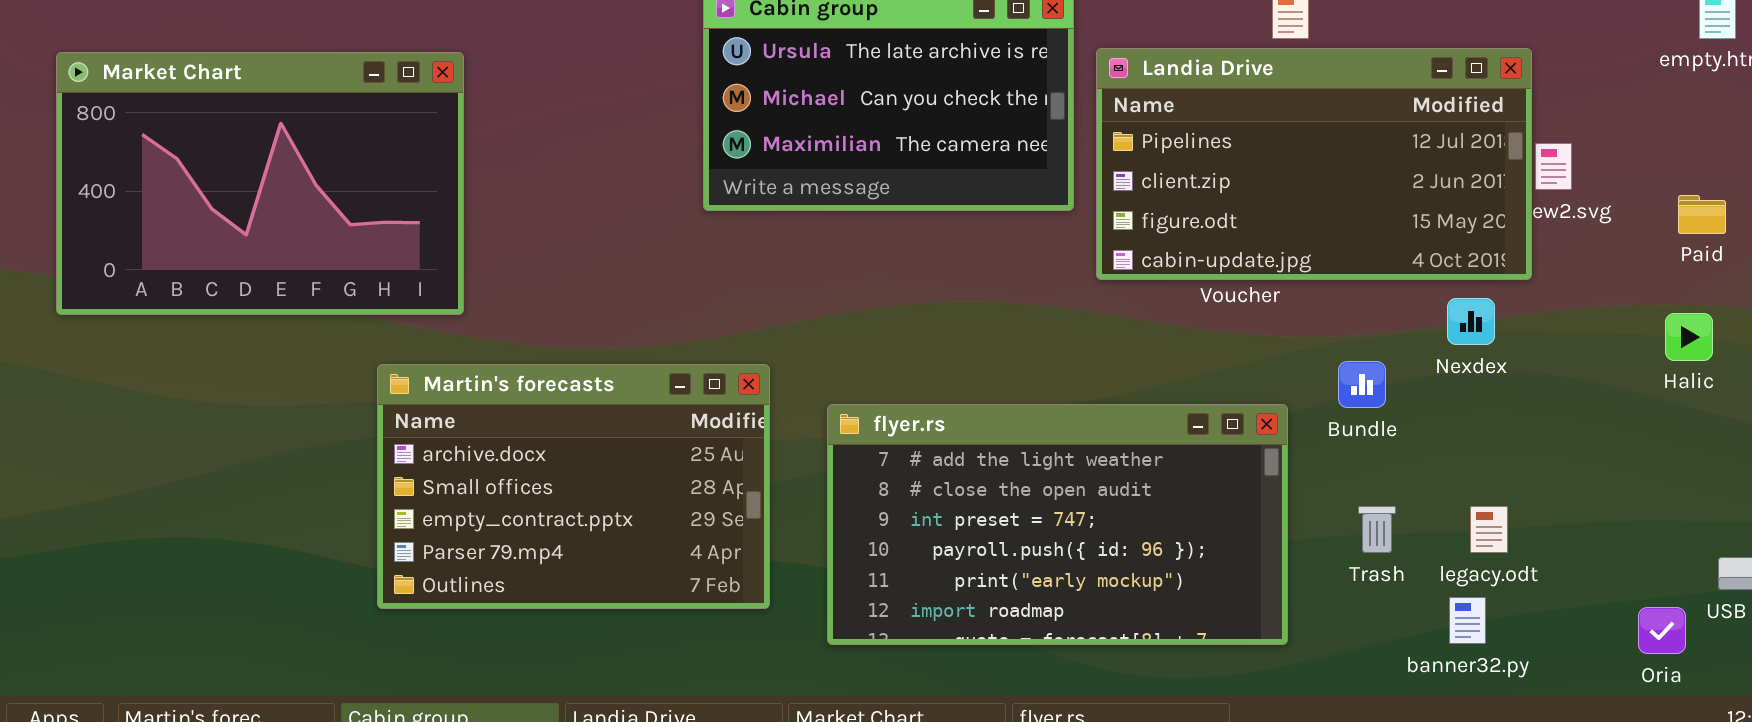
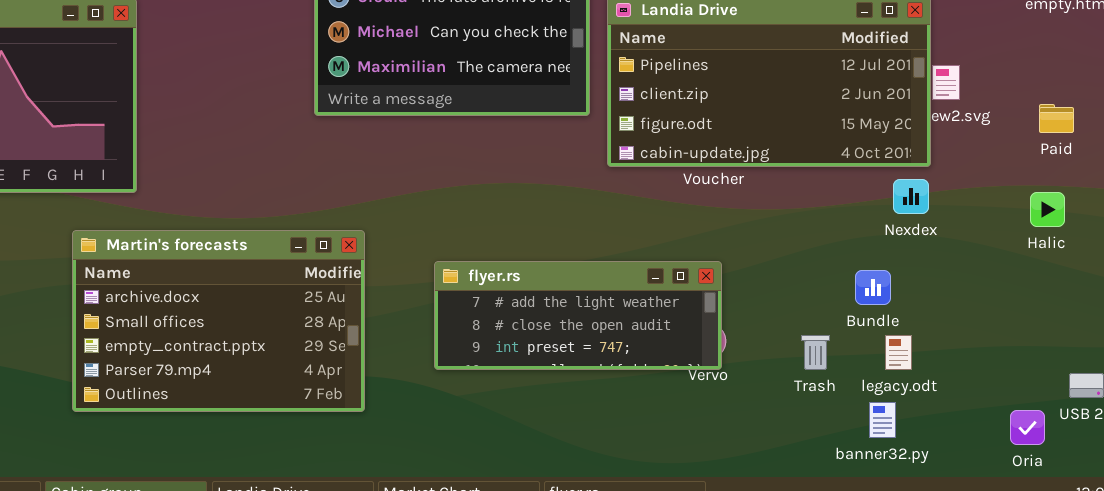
Nexdex: [1447,298,1495,345] -> [893,179,929,214], moved
Bundle: [1338,361,1386,408] -> [855,270,891,305], moved
flyer.rs: [827,404,1288,645] -> [434,261,722,370], moved, resized

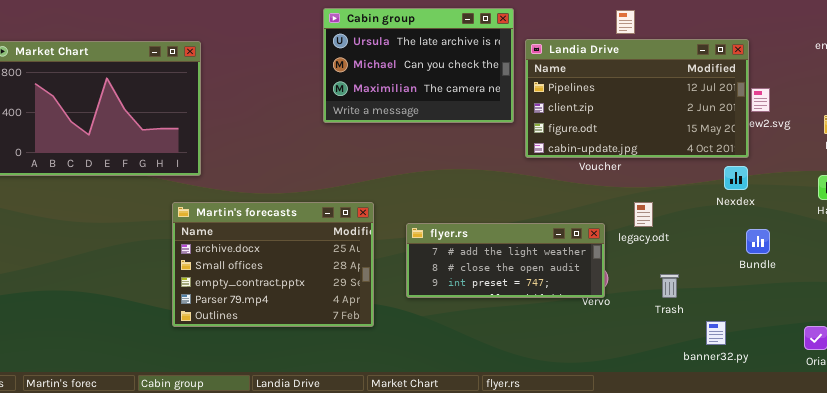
Martin's forecasts: [72,230,365,412] -> [172,202,374,327], moved
Bundle: [855,270,891,305] -> [746,229,770,254], moved
legacy.odt: [885,335,912,370] -> [634,202,653,227], moved

